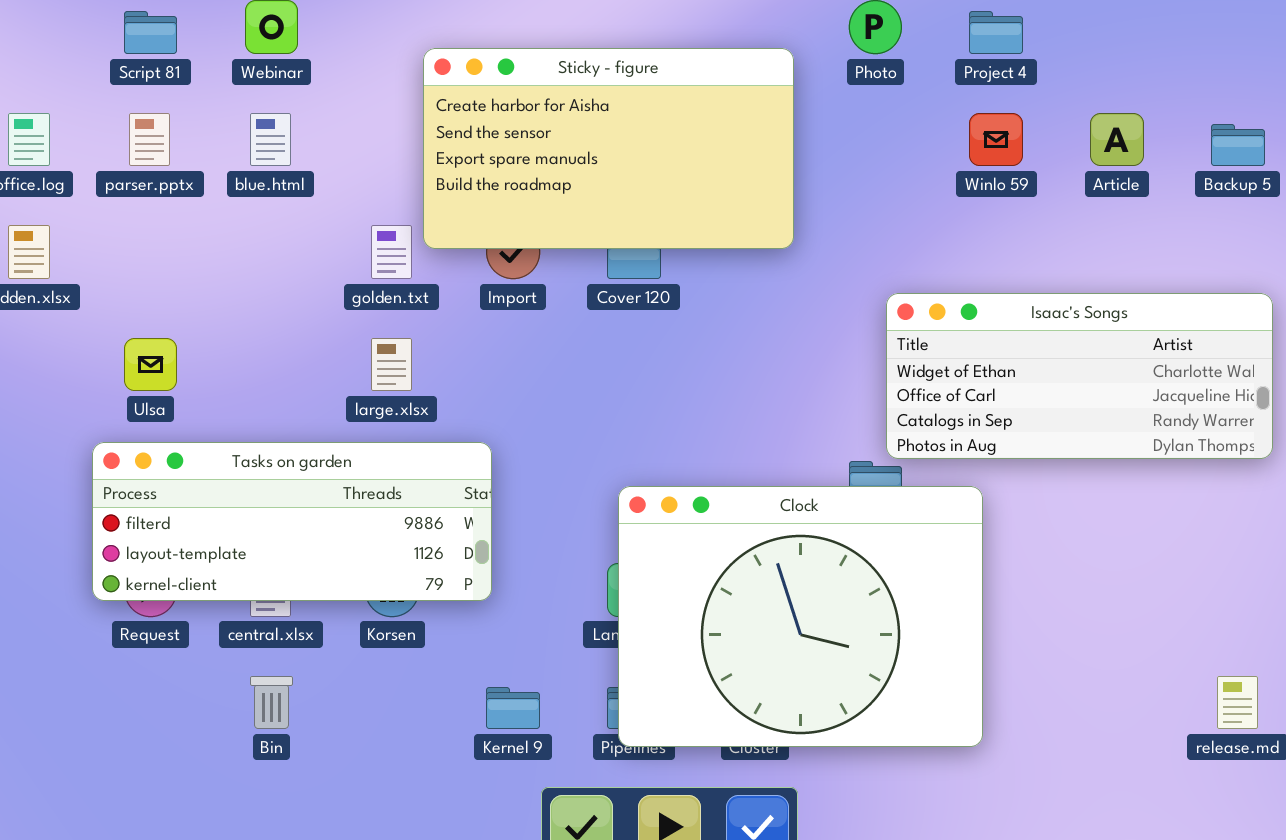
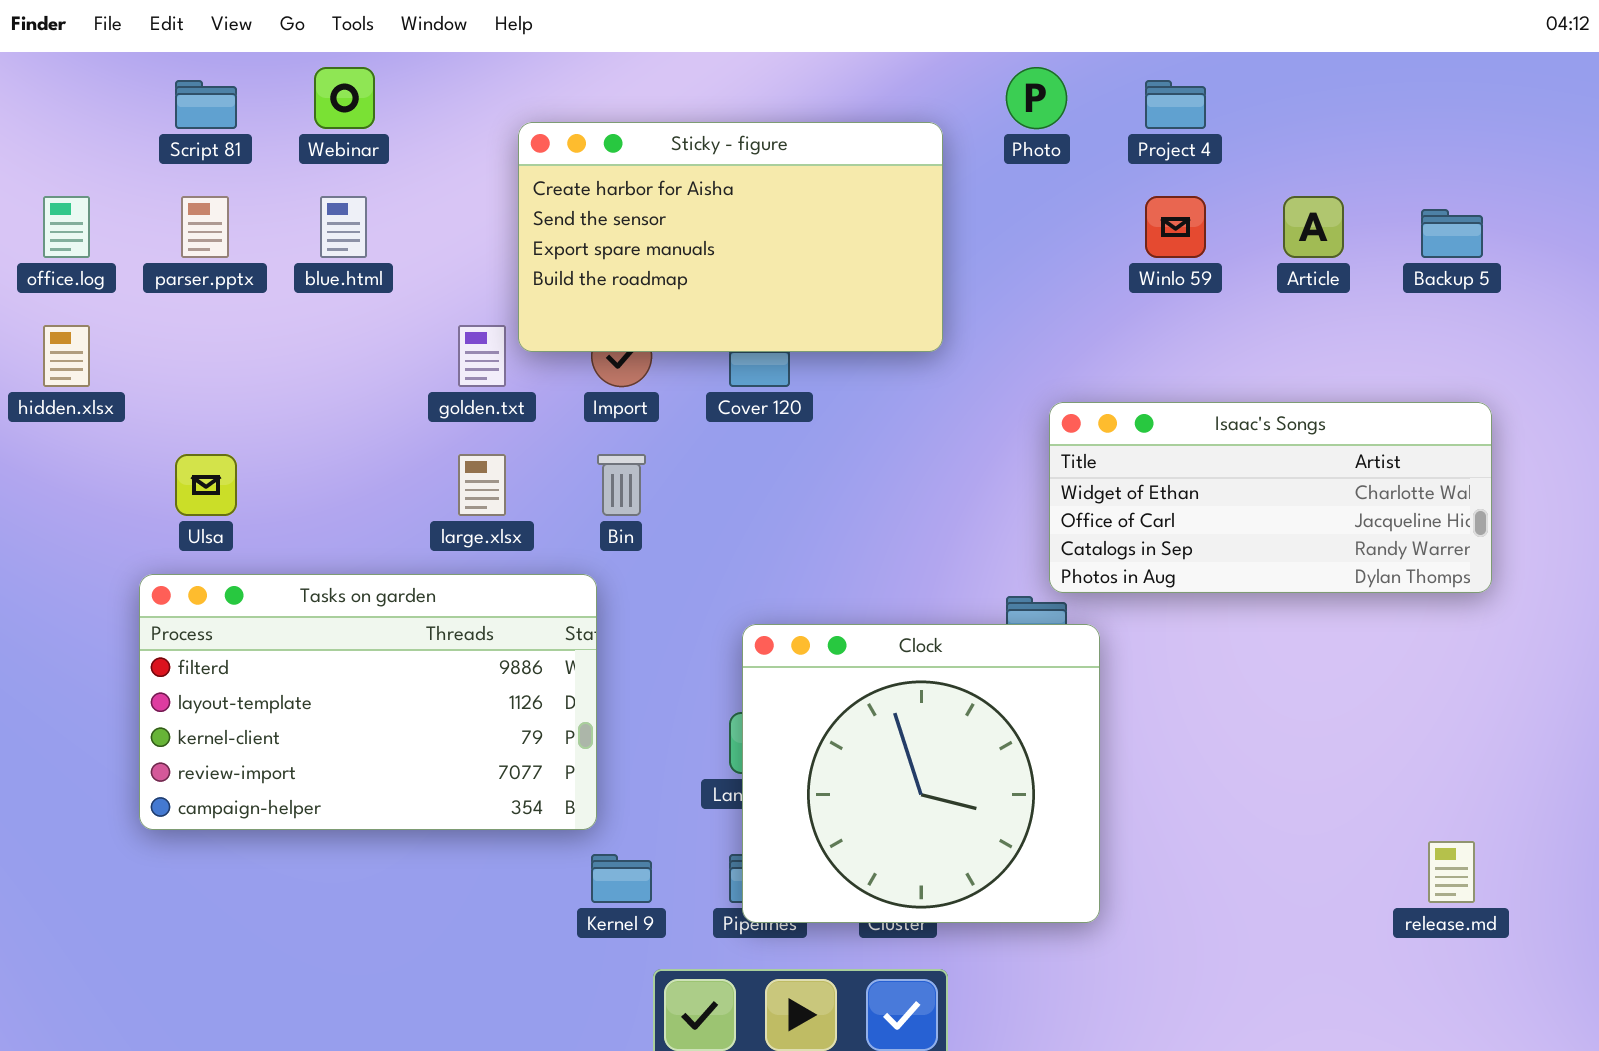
Tasks on garden: [92,442,492,601] -> [139,574,597,830], resized
Clock: [618,486,983,747] -> [742,624,1100,923], resized
Bin: [250,676,293,729] -> [597,454,646,516], moved

